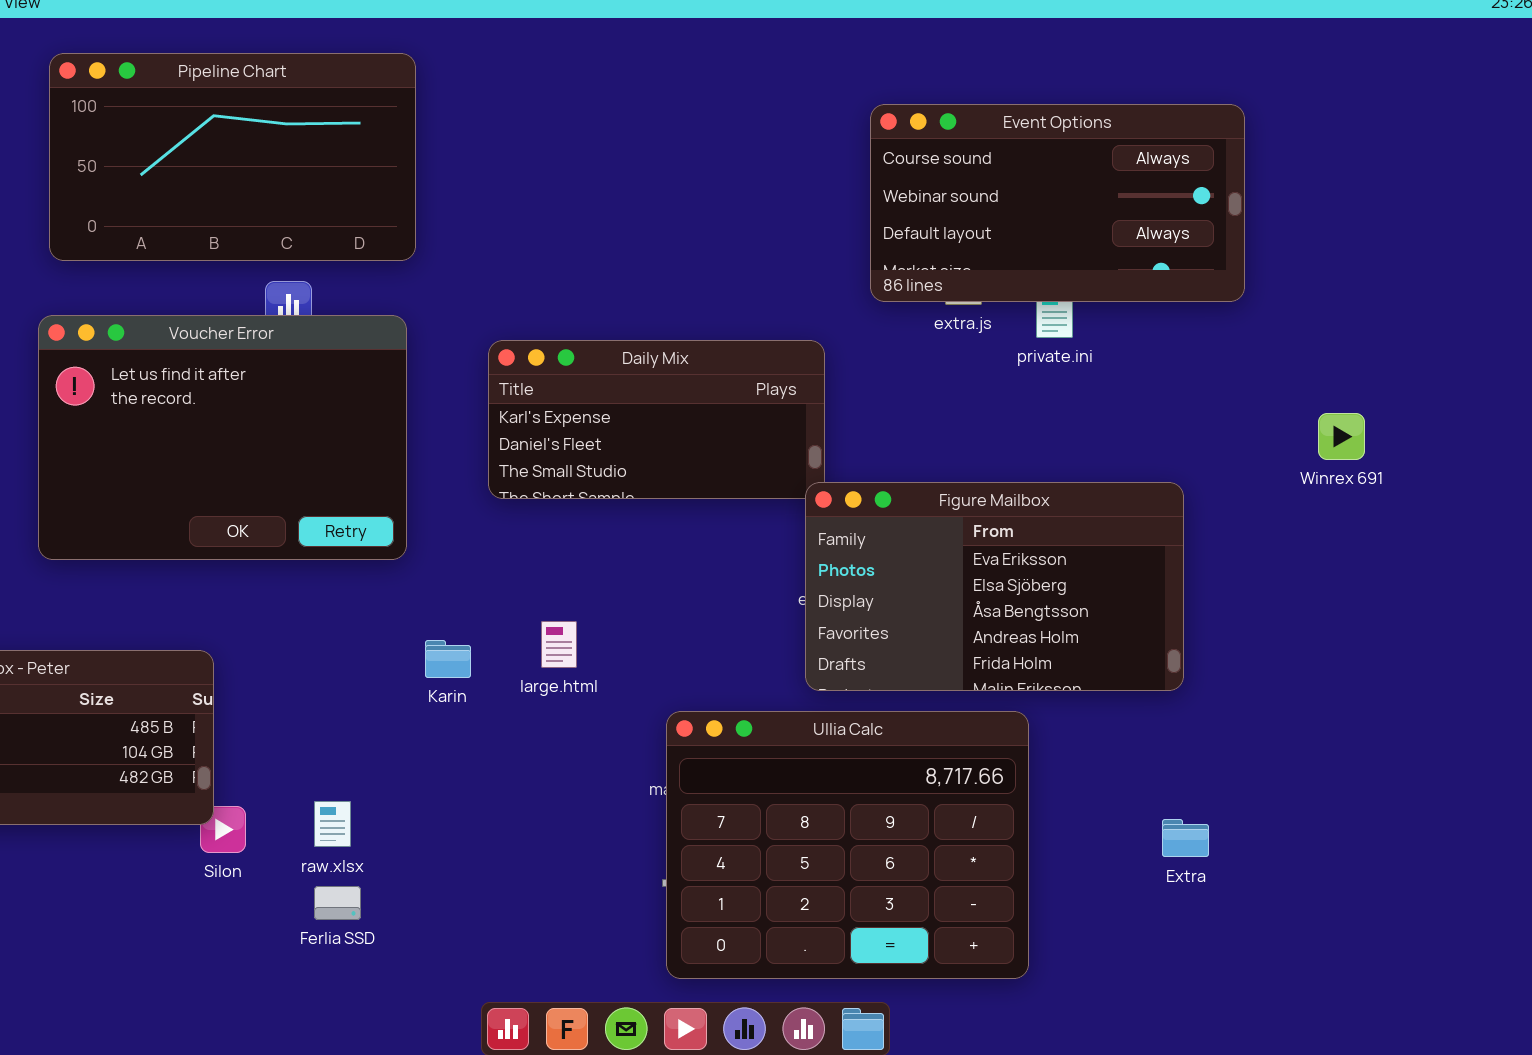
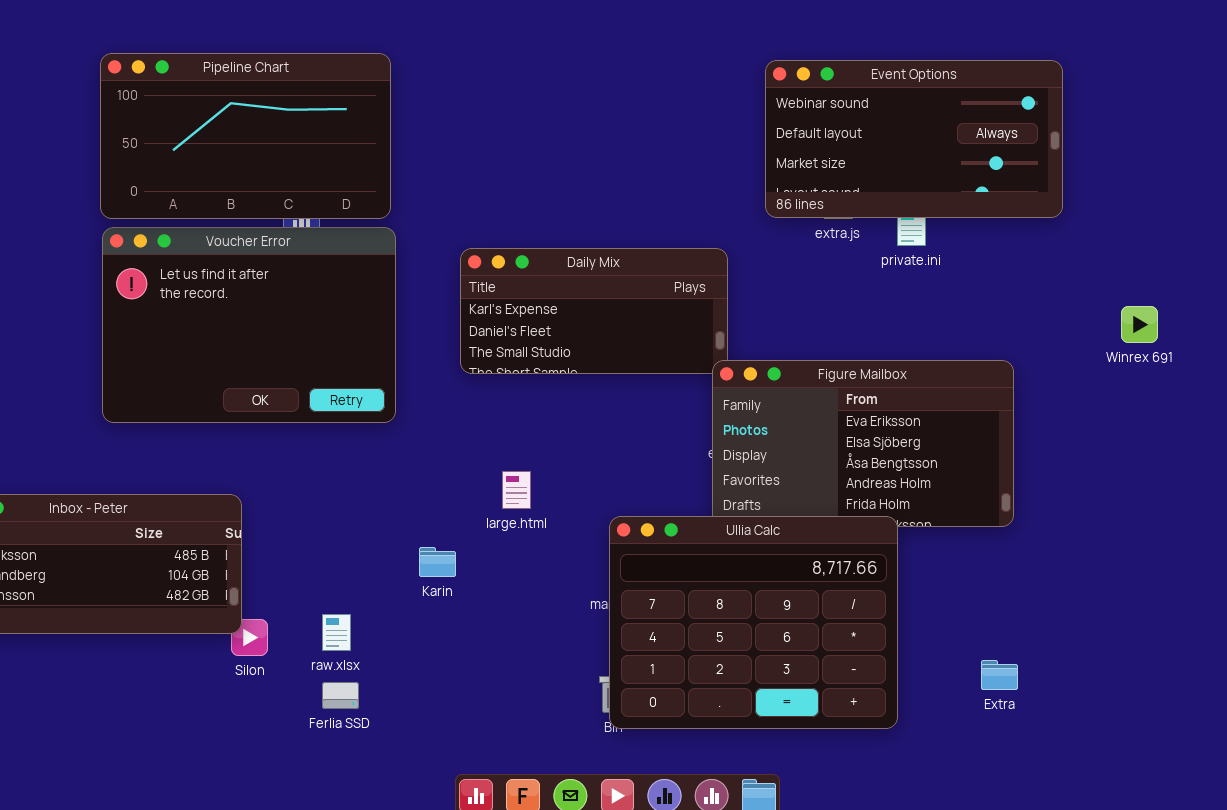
Pipeline Chart: [49,53,416,261] -> [100,53,391,219], moved
Event Options: [870,104,1245,302] -> [765,60,1063,218], scrolled down 1 row
Karin: [425,640,471,678] -> [419,547,456,577], moved
Ullia Calc: [666,711,1029,979] -> [609,516,898,729], moved
Extra: [1162,819,1209,857] -> [981,660,1018,690], moved

